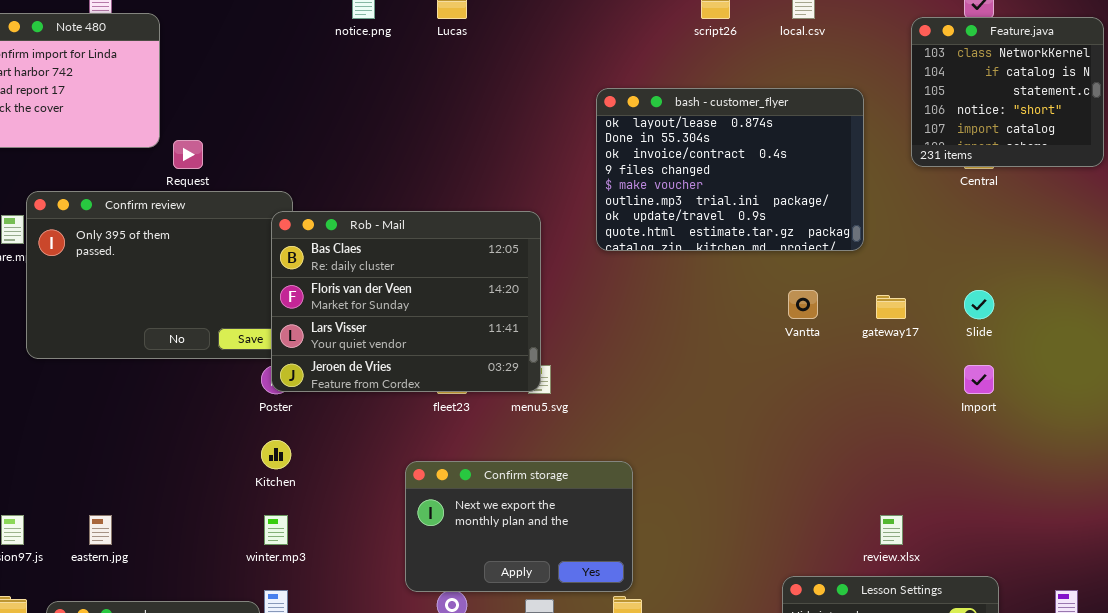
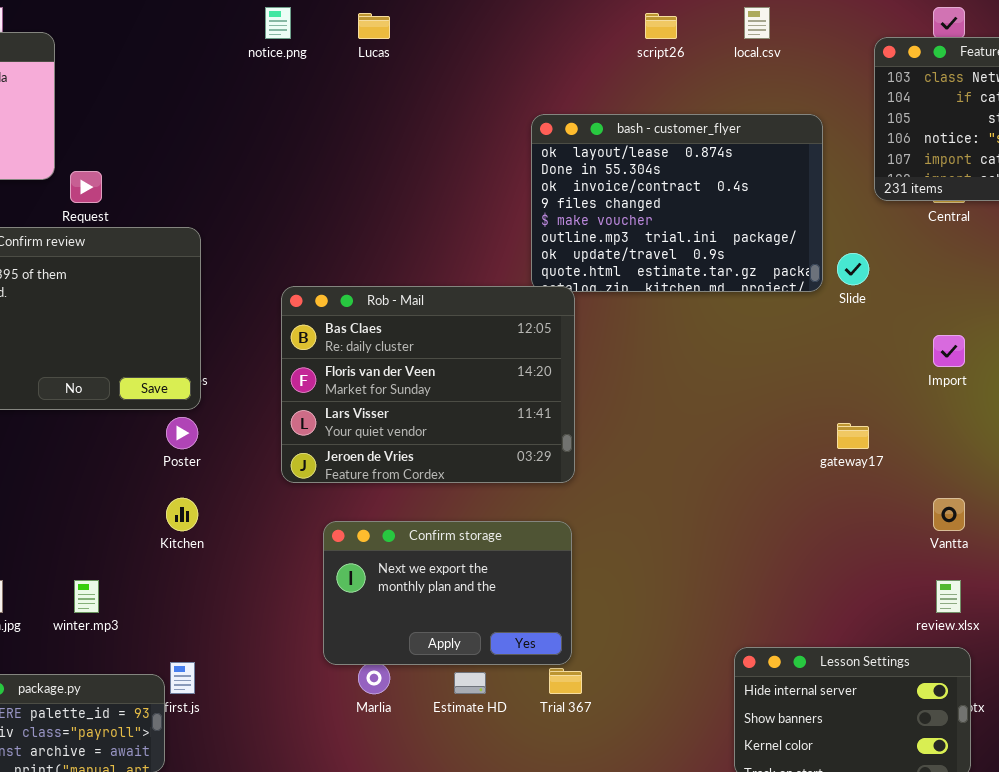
Rob - Mail: [271,211,541,392] -> [281,286,575,483], moved
Vantta: [788,290,818,319] -> [933,498,965,531], moved
Slide: [964,290,994,319] -> [837,253,869,285], moved
gateway17: [876,295,906,319] -> [837,423,869,449], moved
Import: [964,365,994,394] -> [933,335,965,367], moved
winter.mp3: [264,515,288,545] -> [74,580,99,613], moved
review.xlsx: [880,515,903,545] -> [936,580,961,613], moved

